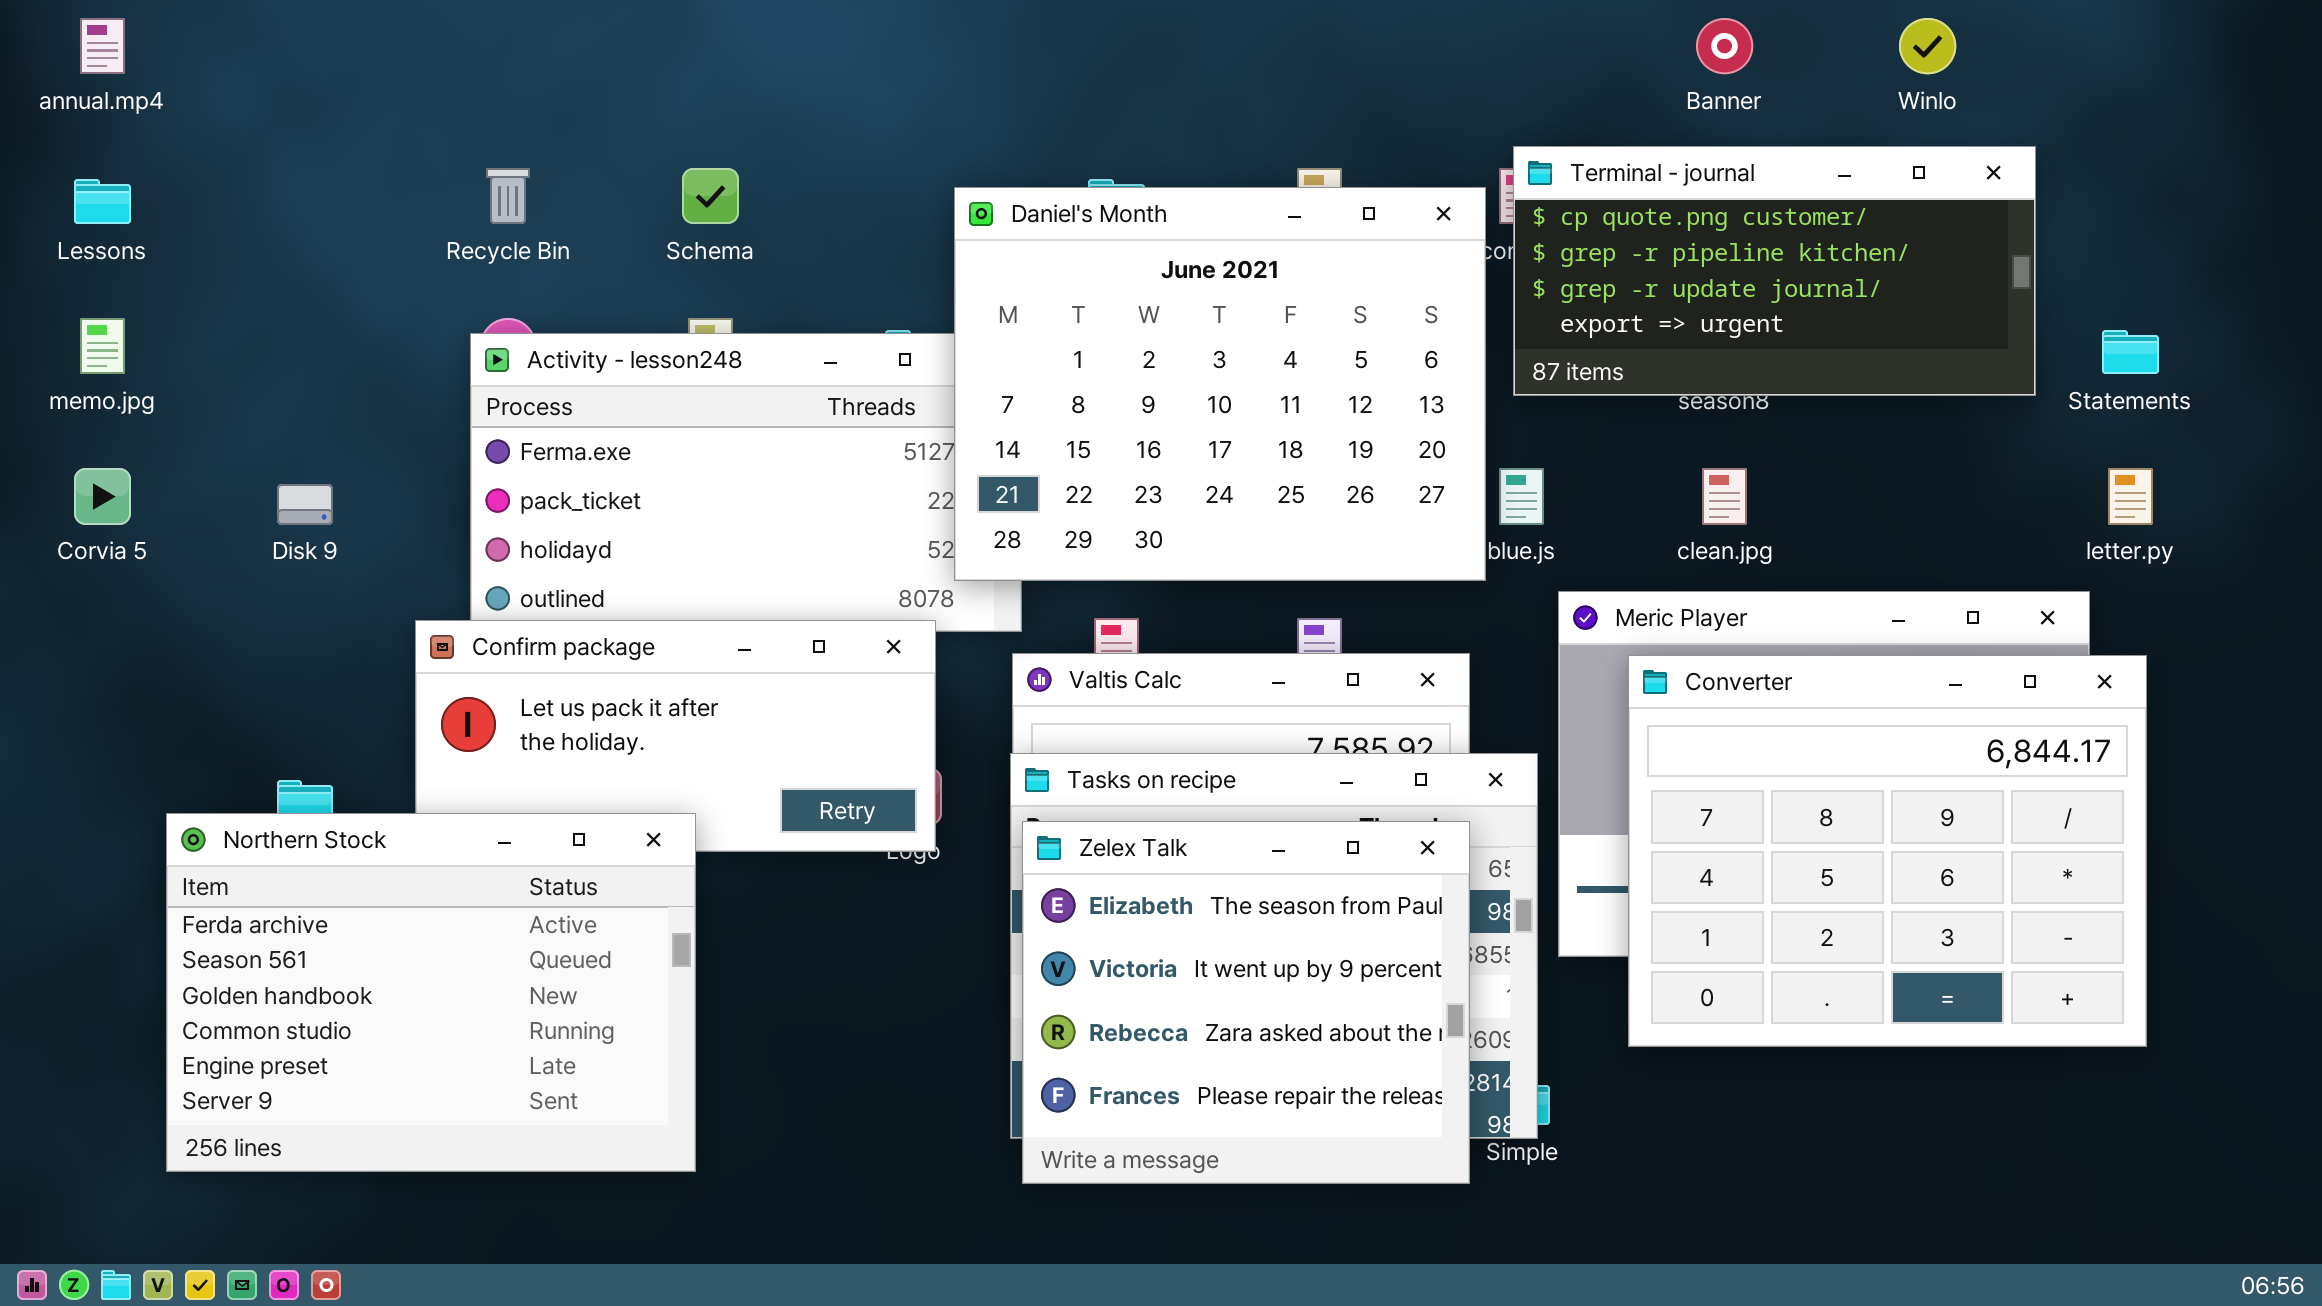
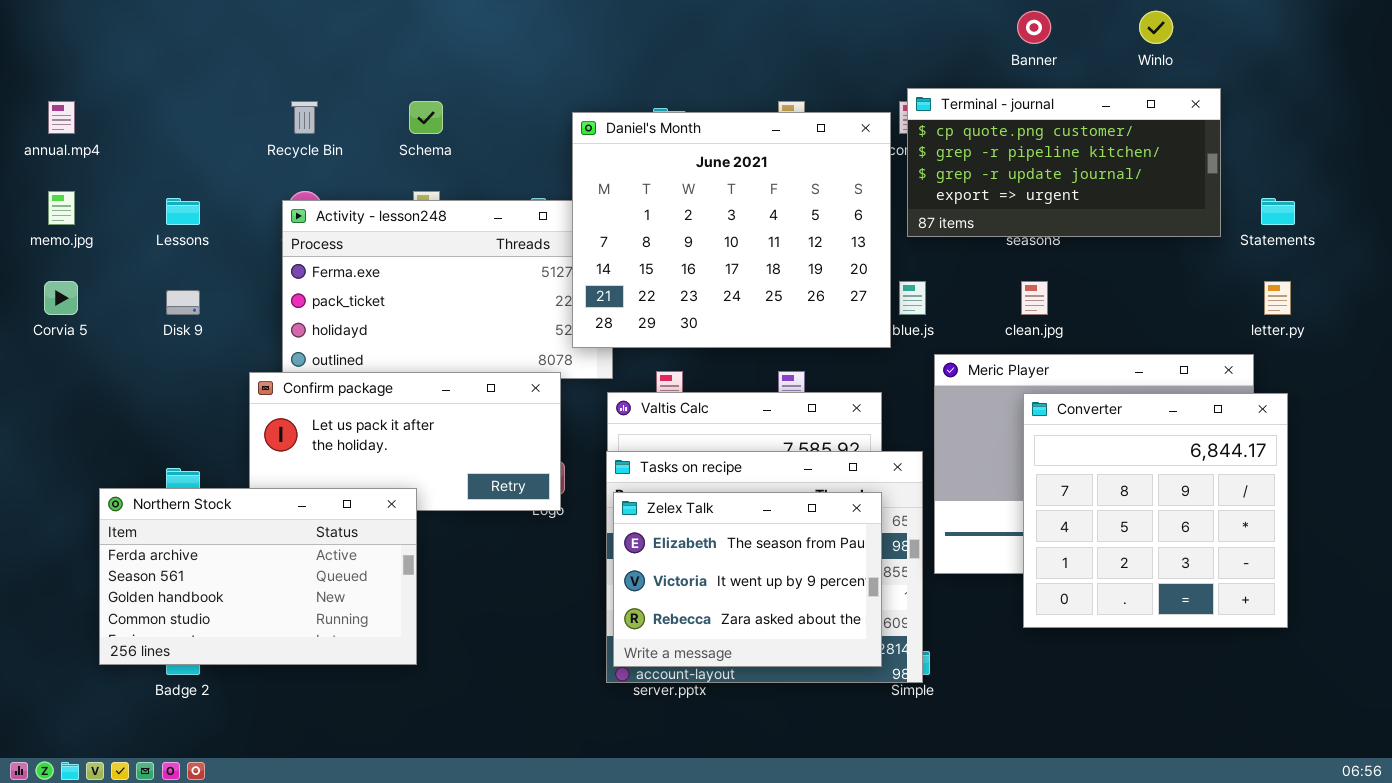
annual.mp4: [80,18,125,74] -> [48,101,75,134], moved
Lessons: [74,179,131,224] -> [166,198,200,225], moved
Converter: [1628,655,2147,1047] -> [1023,393,1288,628], resized
Northern Stock: [166,813,696,1172] -> [99,488,417,665], resized
Zelex Talk: [1022,821,1470,1184] -> [613,492,882,667], resized

